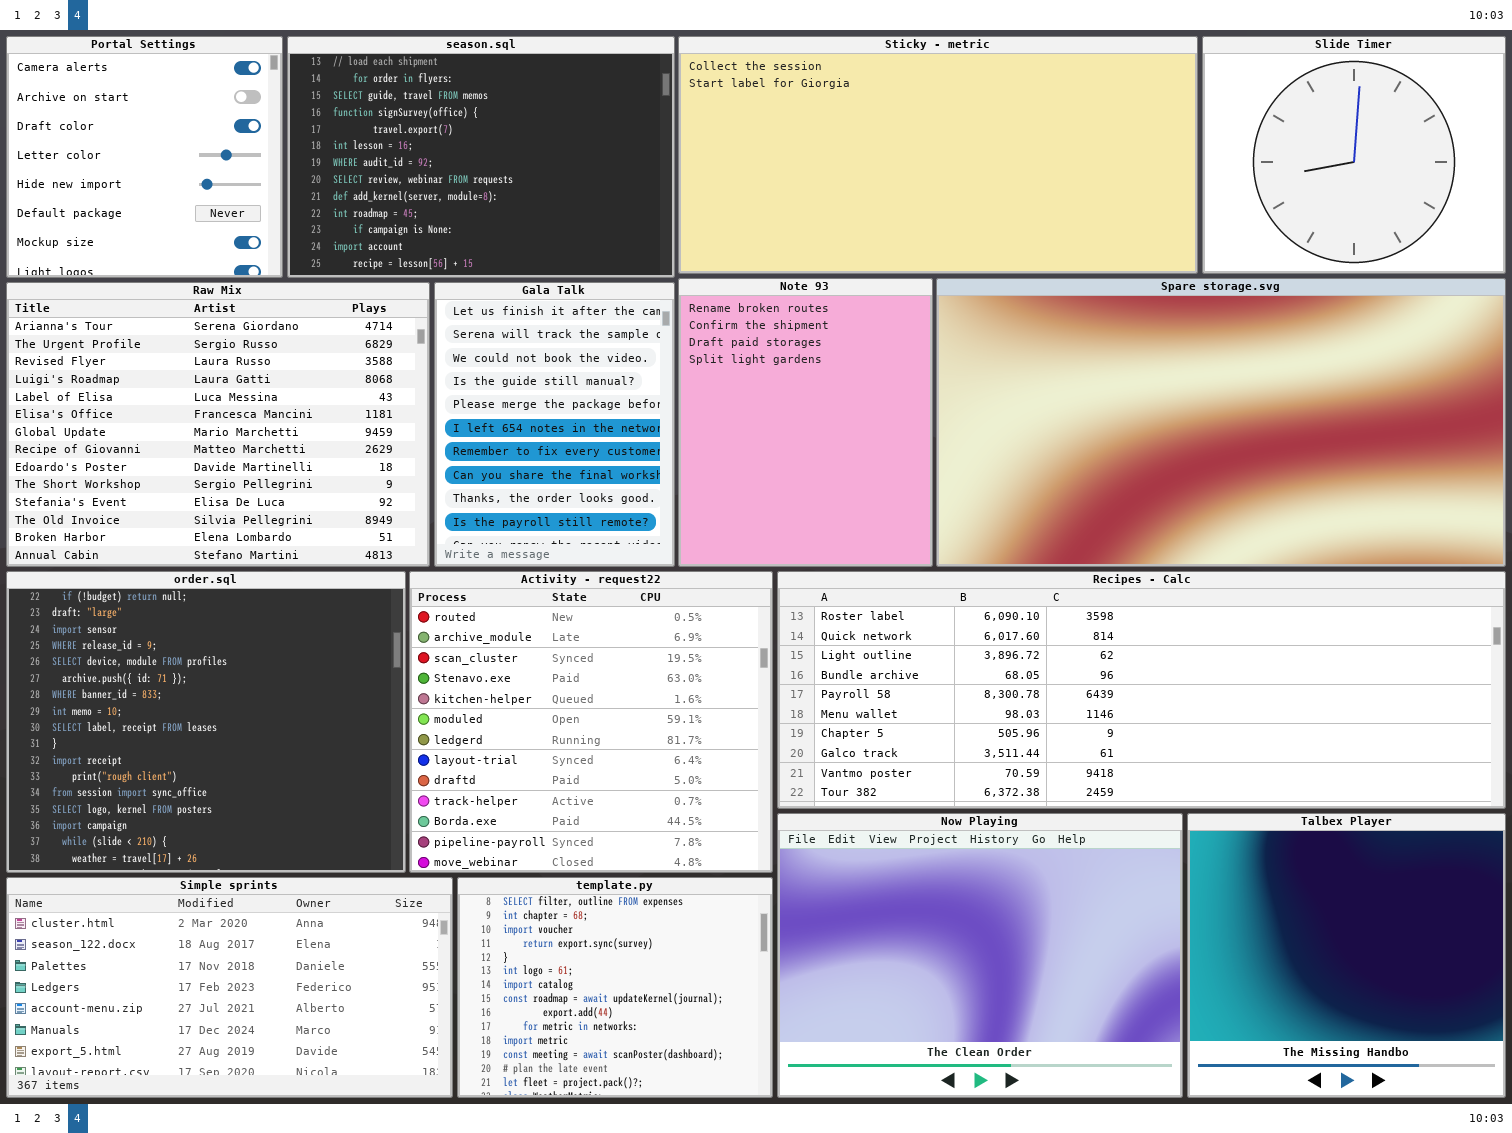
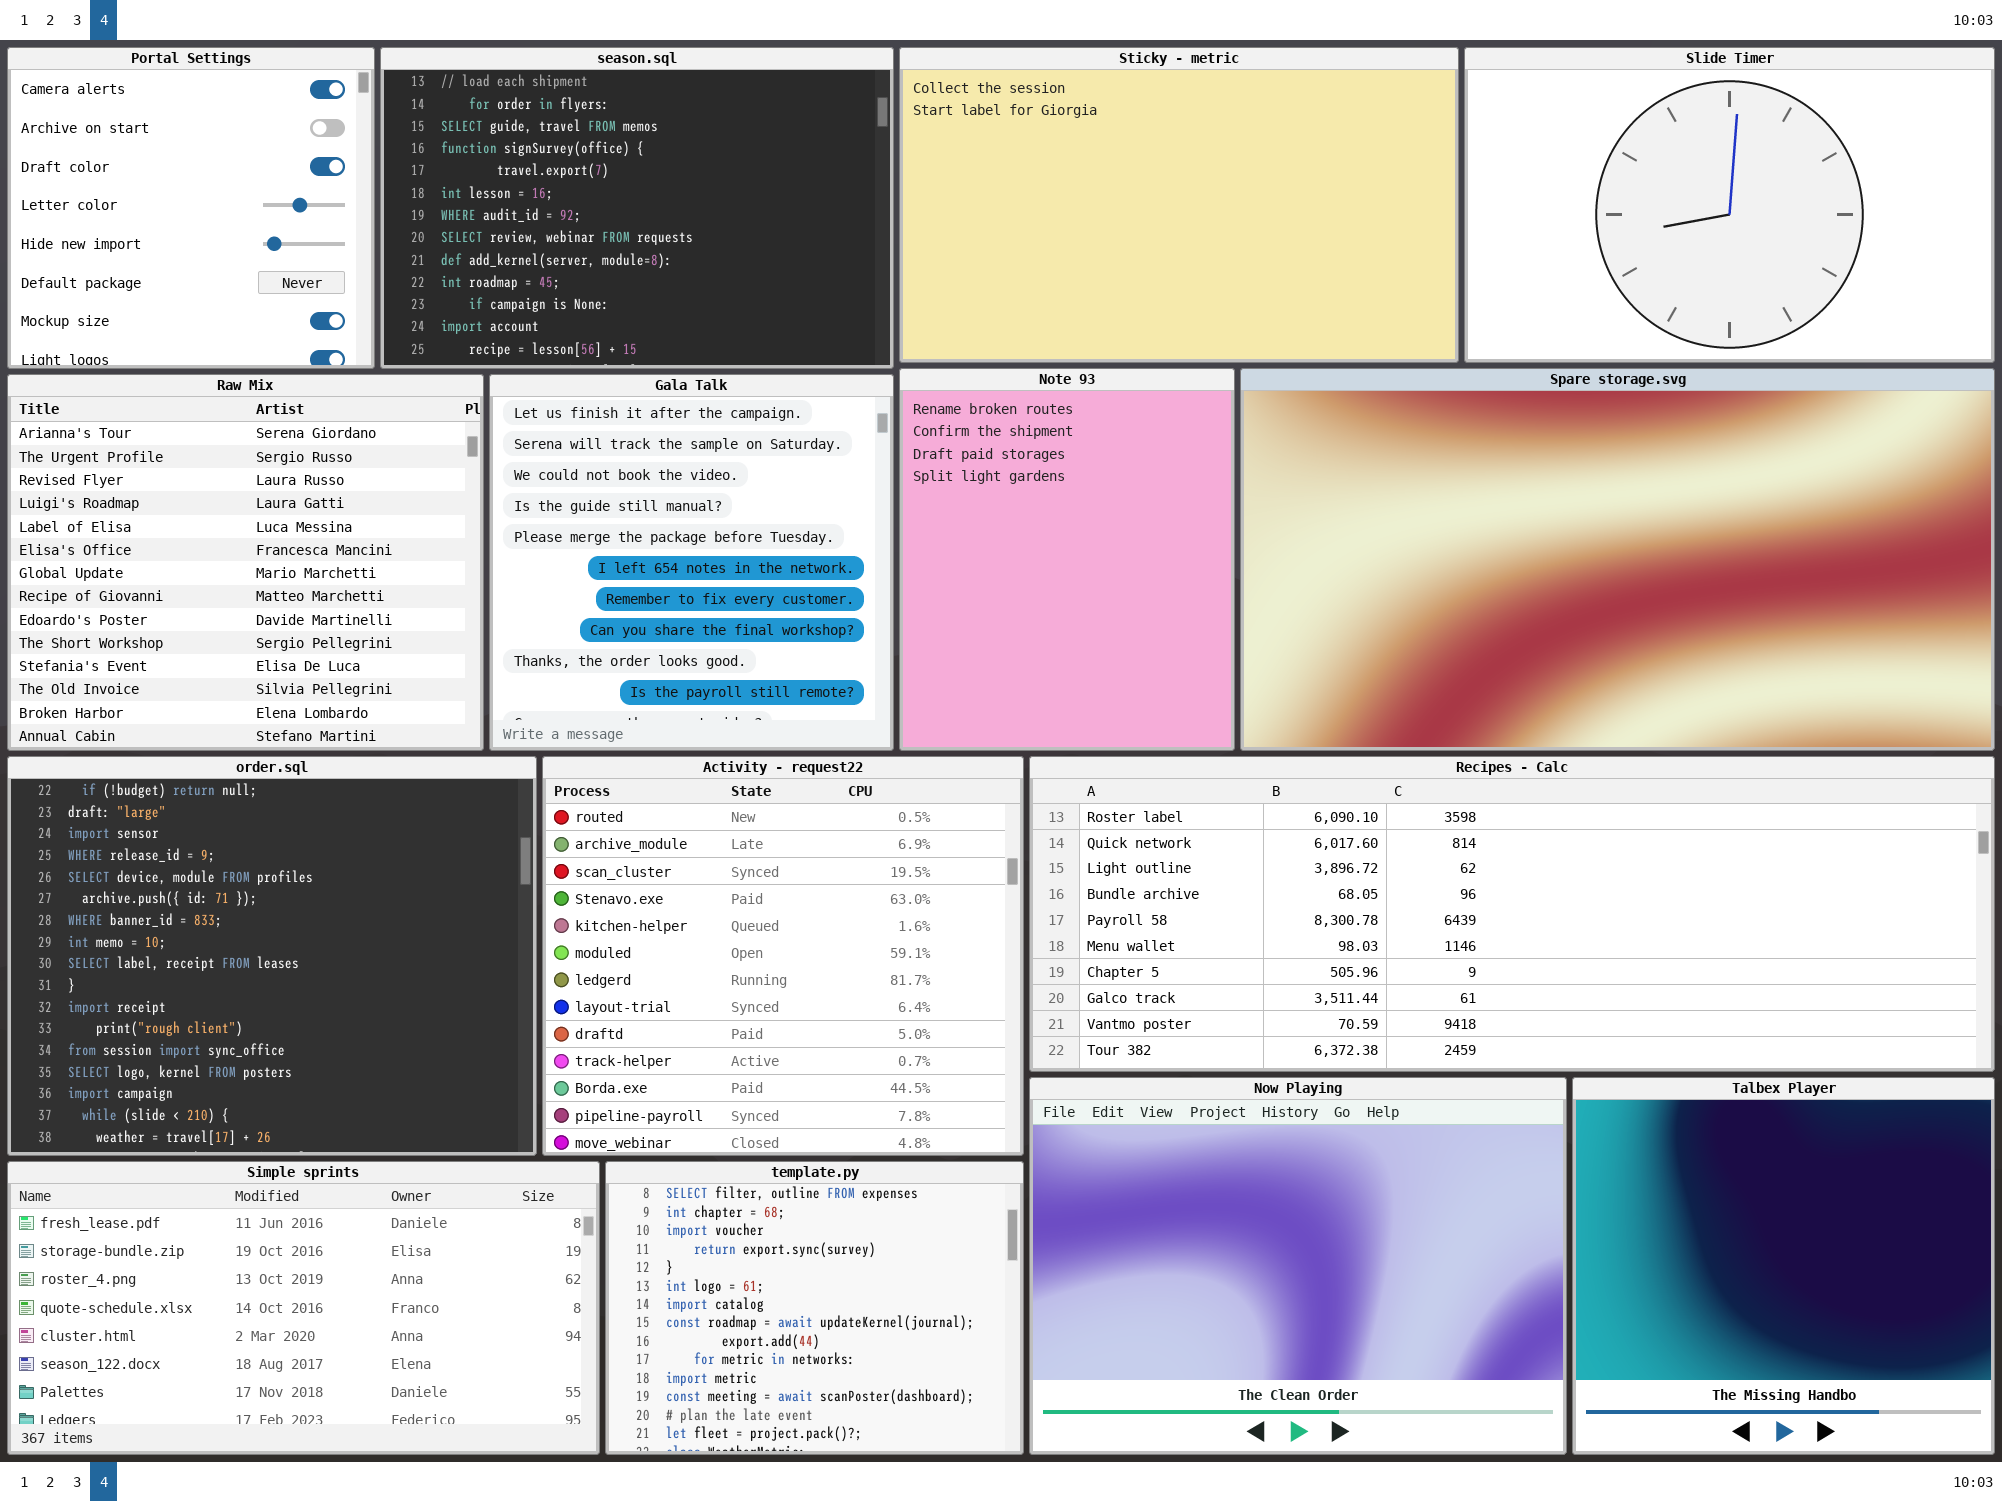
Sticky - metric: [678,36,1198,274] -> [899,47,1459,363], resized
Slide Timer: [1202,36,1506,274] -> [1464,47,1995,363], resized
Raw Mix: [6,282,430,567] -> [7,374,484,751], resized
Gala Talk: [434,282,675,567] -> [489,374,894,751], resized
Simple sprints: [6,877,453,1098] -> [7,1161,600,1455], scrolled up 4 rows

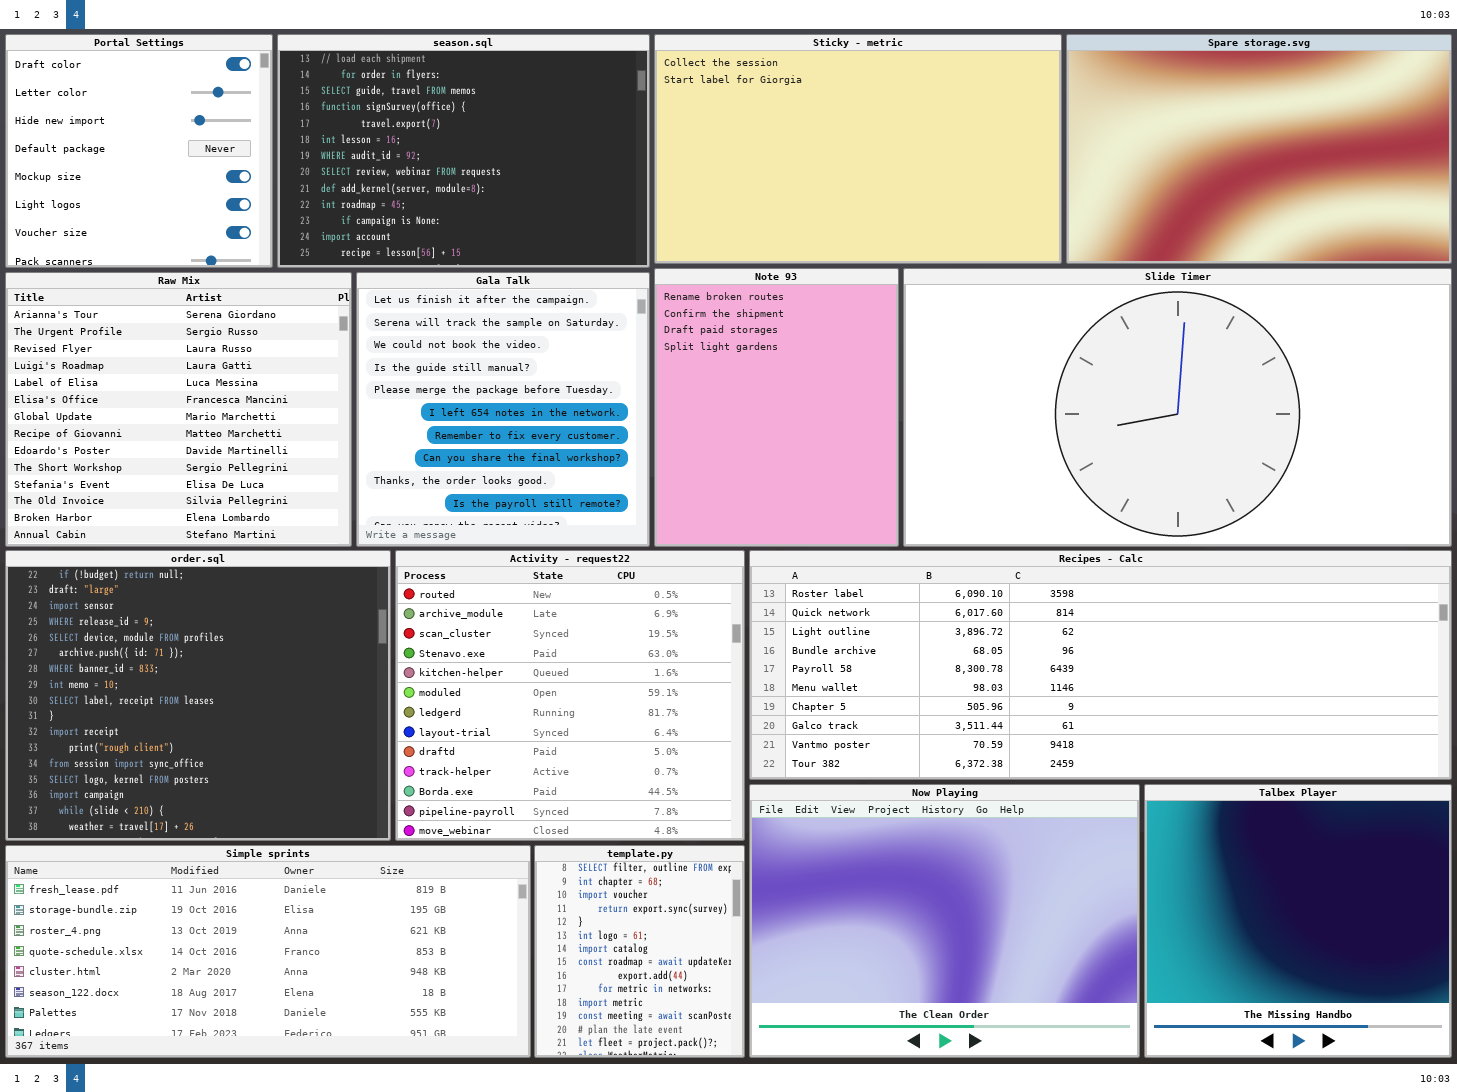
Portal Settings: [7,47,375,369] -> [5,34,273,268], scrolled down 2 rows
Slide Timer: [1464,47,1995,363] -> [903,268,1452,547], moved, resized
Spare storage.svg: [1240,368,1995,751] -> [1066,34,1452,264], moved, resized
Simple sprints: [7,1161,600,1455] -> [5,845,531,1058], resized
template.py: [605,1161,1024,1455] -> [534,845,745,1058], resized

